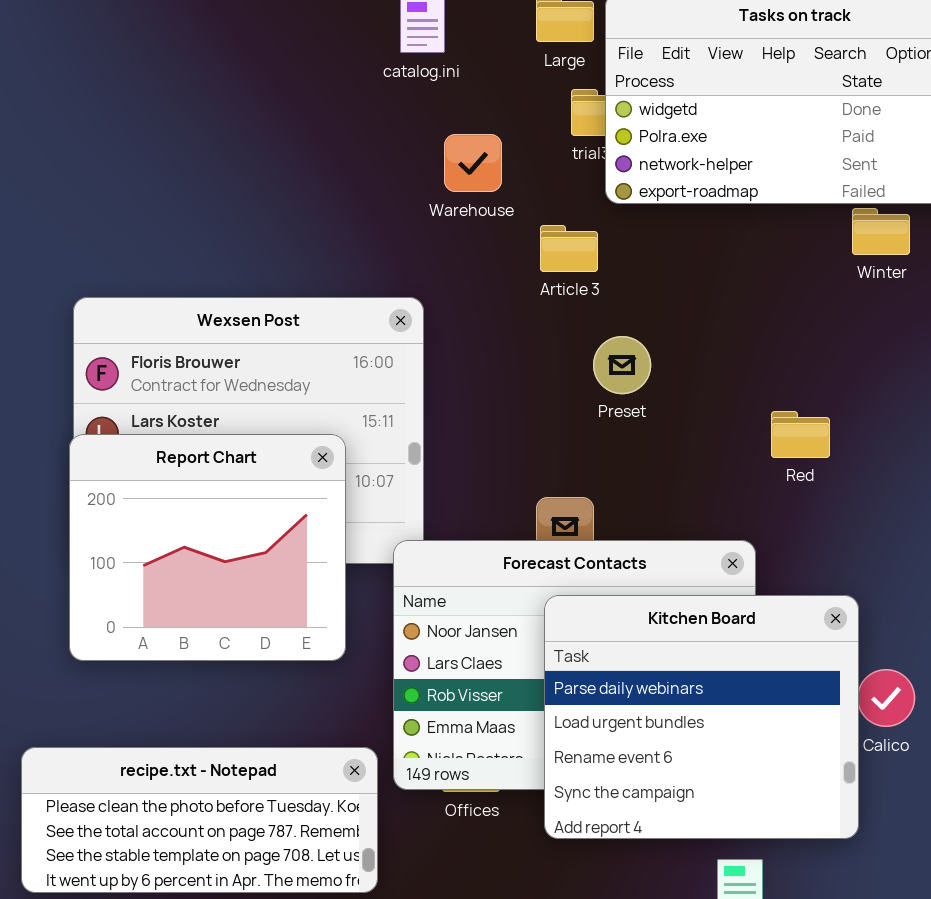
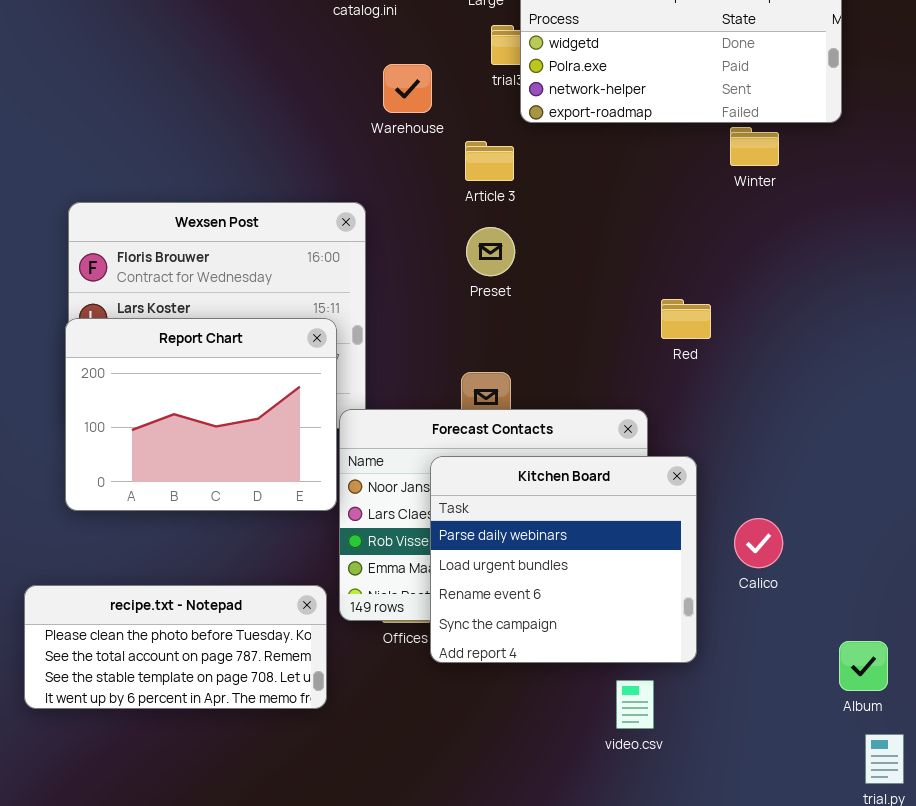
Preset: [593,336,651,394] -> [466,227,515,276], moved
Report Chart: [69,434,346,661] -> [65,318,337,511], resized
Kitchen Board: [544,595,859,839] -> [430,456,697,663], moved

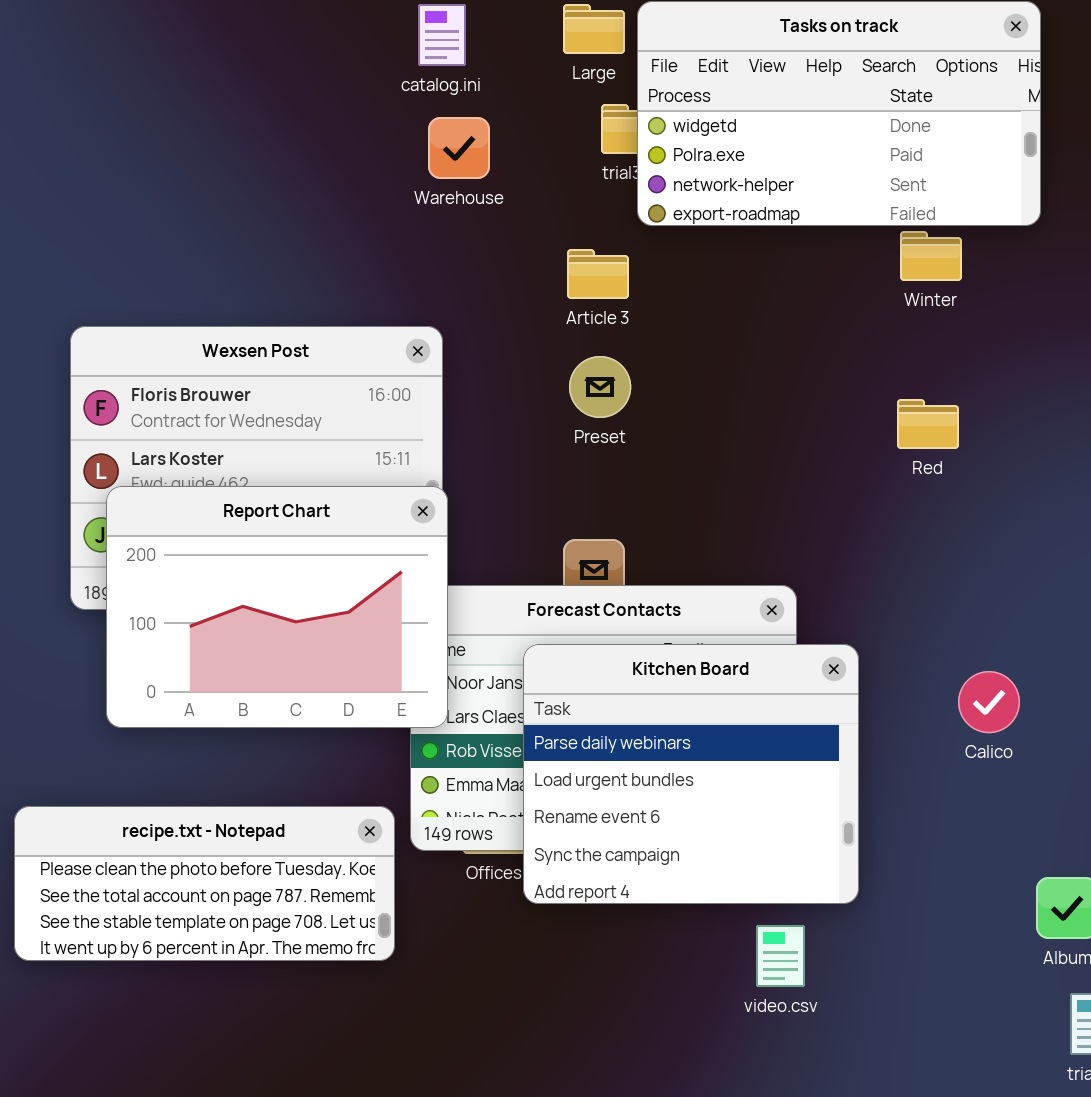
Warehouse: [383,64,432,113] -> [428,117,490,179], moved
Red: [661,299,711,339] -> [897,399,959,449], moved
Report Chart: [65,318,337,511] -> [106,486,448,728], moved
Calico: [734,518,783,568] -> [958,671,1020,733], moved

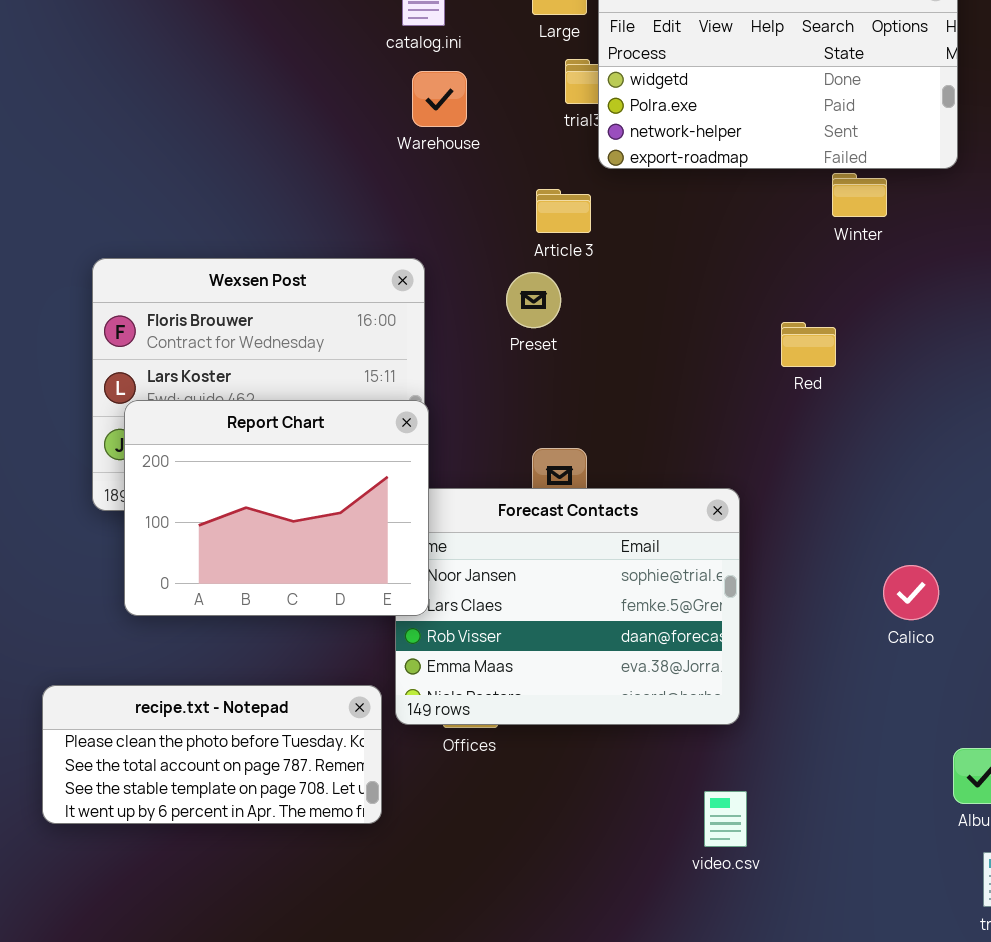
Preset: [569,356,631,418] -> [506,272,561,328], moved
Red: [897,399,959,449] -> [781,322,836,367], moved
Kitchen Board: [523,644,859,904] -> none, closed

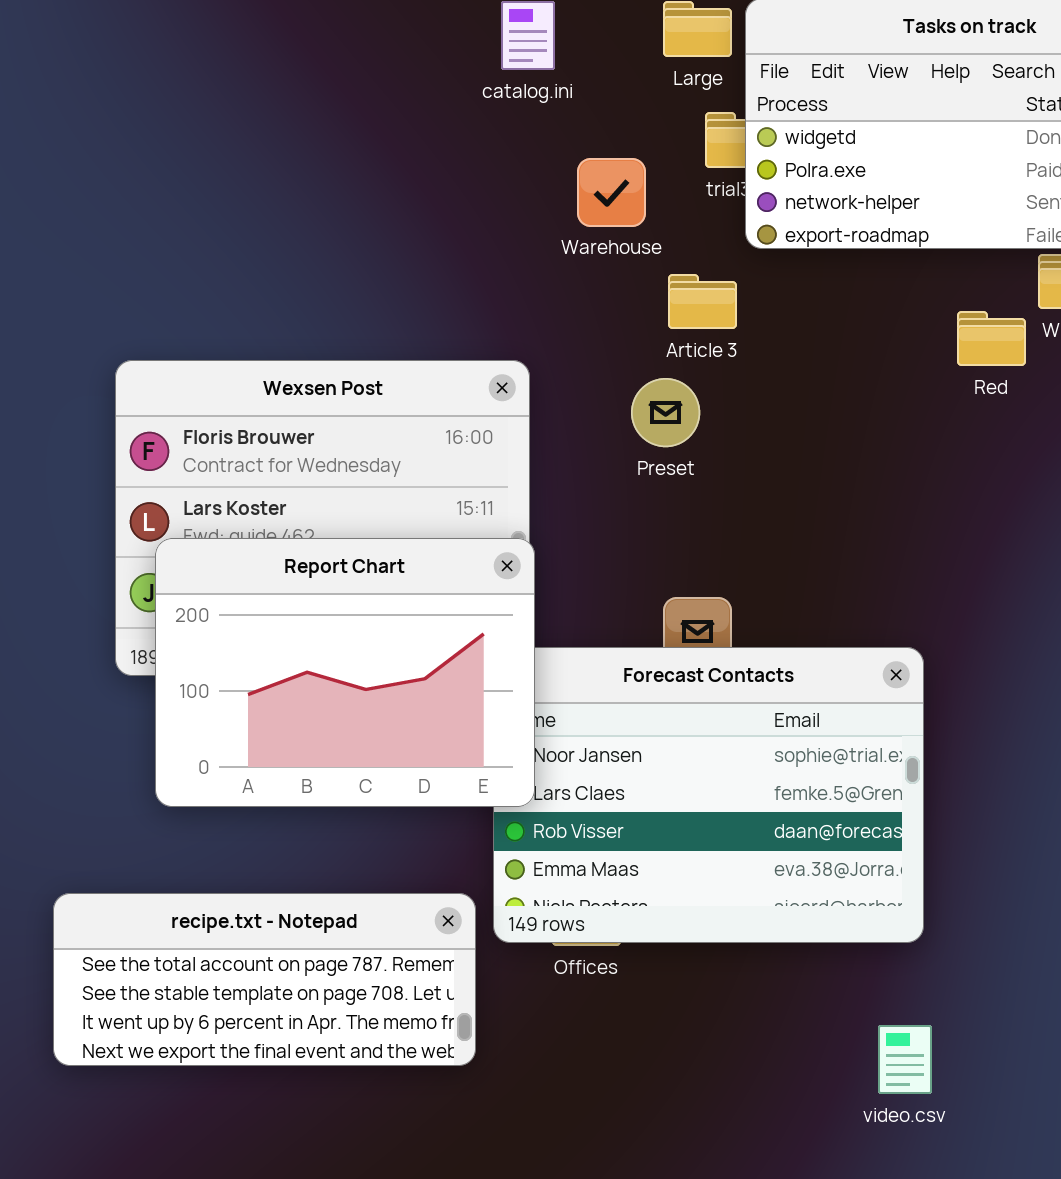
Warehouse: [412,71,467,127] -> [577,158,646,227], moved
Red: [781,322,836,367] -> [957,311,1026,366], moved
recipe.txt - Notepad: [42,685,382,824] -> [53,893,476,1066], scrolled down 1 row

